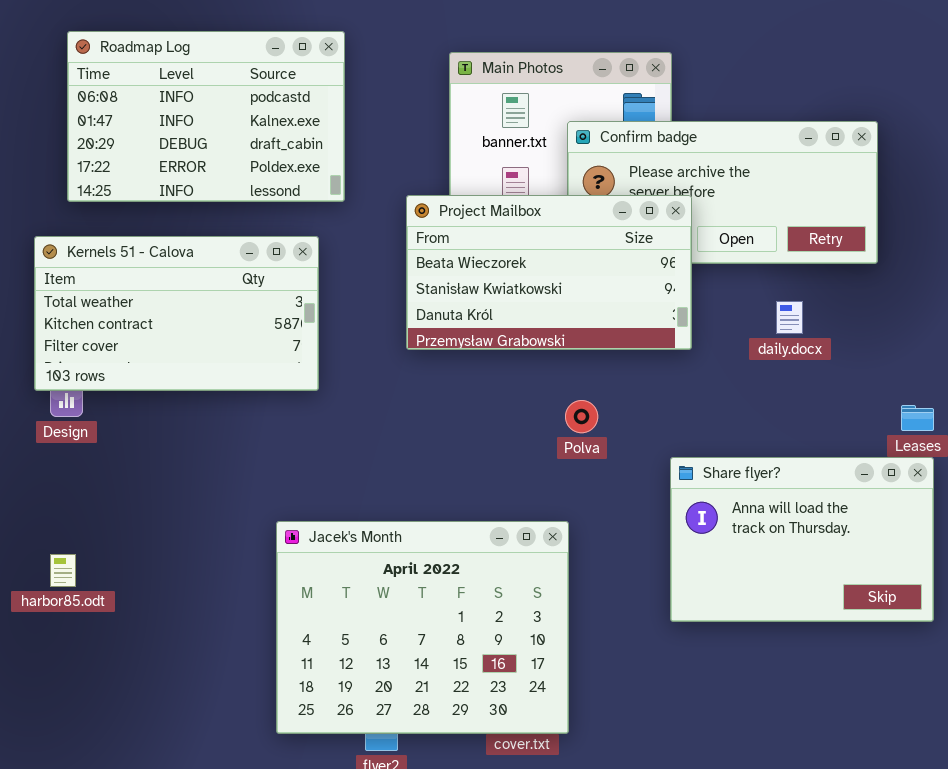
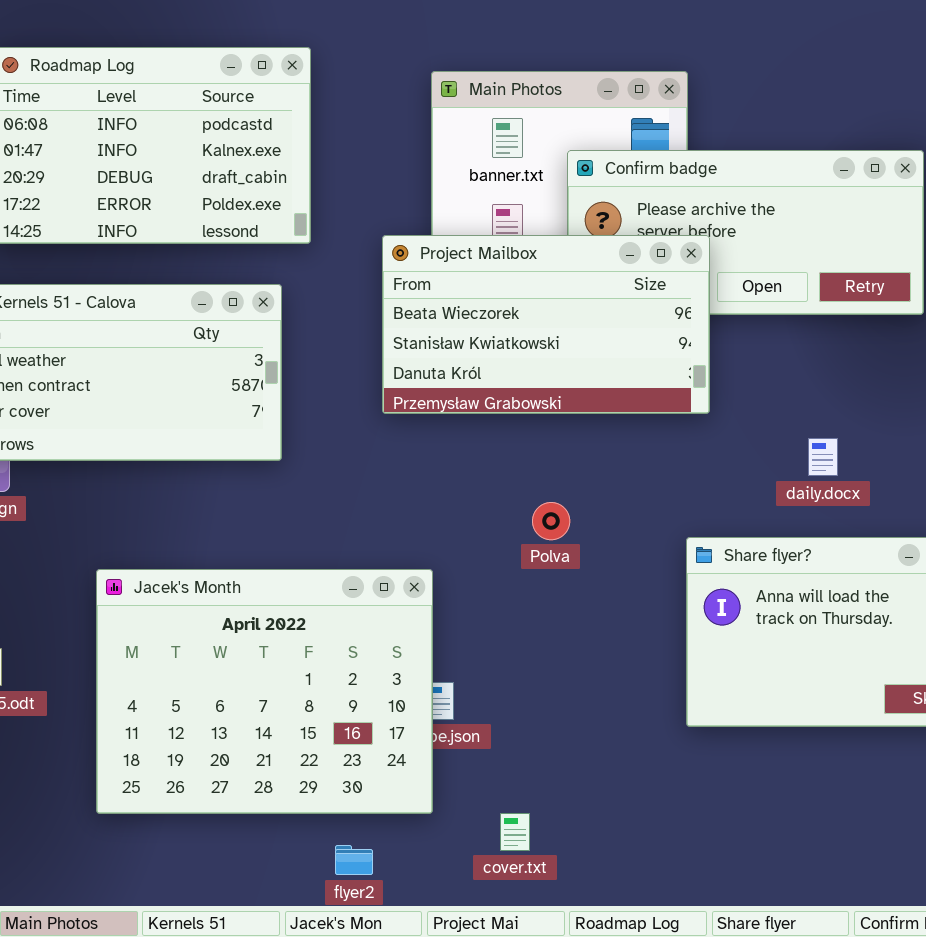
daily.docx: [776,301,803,334] -> [808,438,838,476], moved
Polva: [565,400,598,433] -> [532,502,570,540], moved
Jacek's Month: [276,521,569,734] -> [96,569,433,814], moved

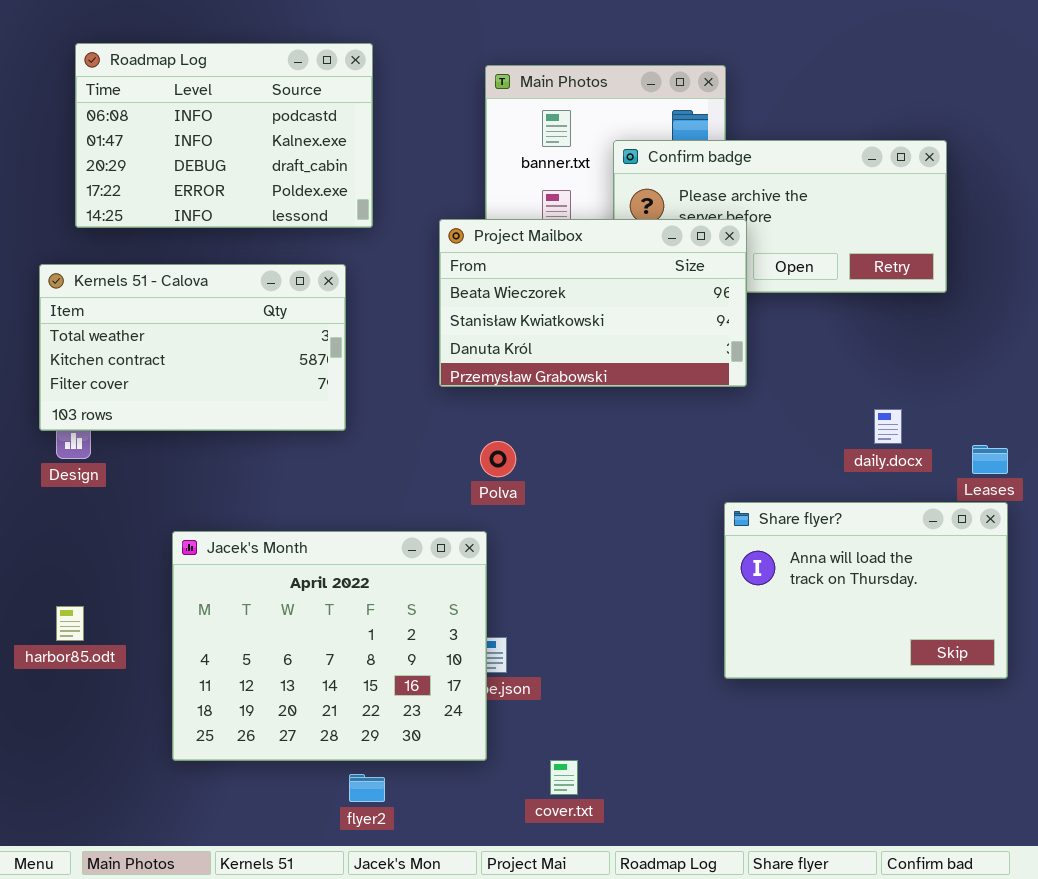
daily.docx: [808,438,838,476] -> [874,409,902,444], moved
Polva: [532,502,570,540] -> [480,441,516,477], moved
flyer2: [335,845,373,875] -> [349,774,385,802], moved

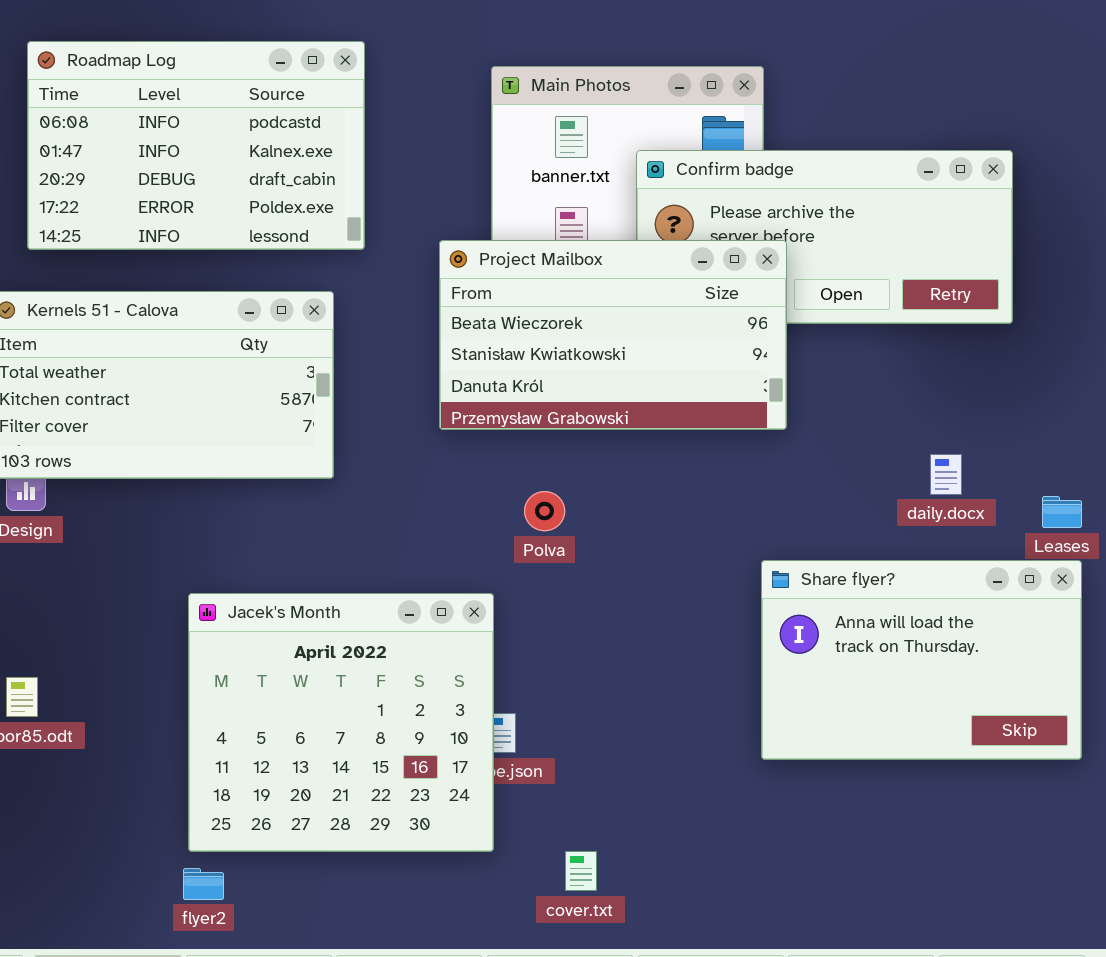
Polva: [480,441,516,477] -> [524,491,565,531], moved
Jacek's Month: [172,531,487,761] -> [188,593,494,852], resized
flyer2: [349,774,385,802] -> [183,868,224,900], moved

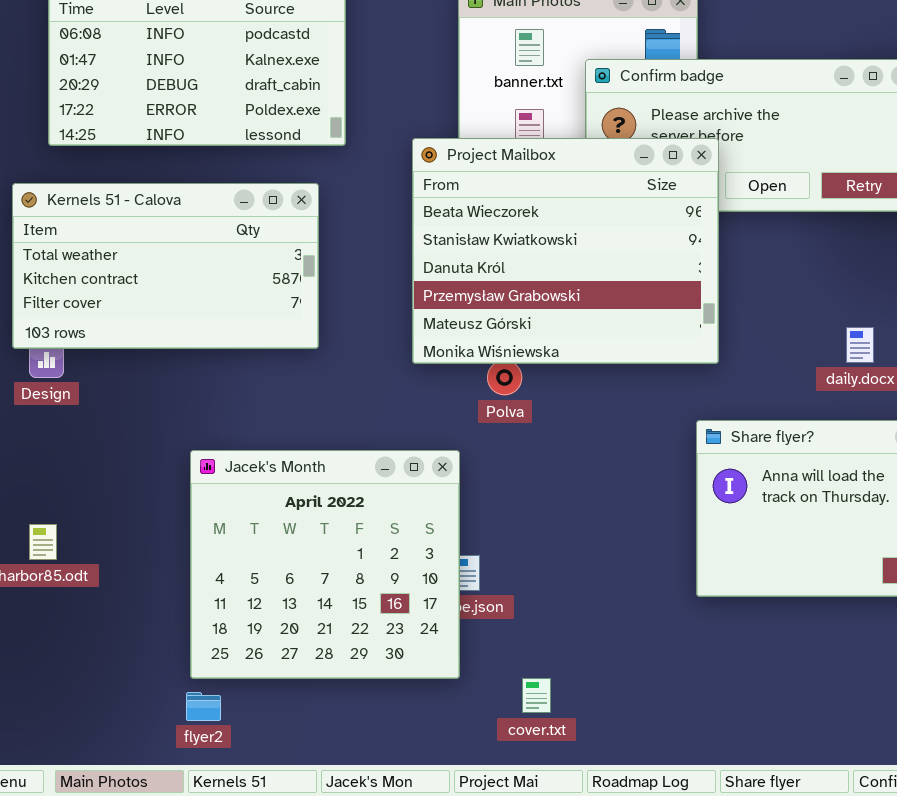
Project Mailbox: [439,240,787,430] -> [412,138,719,364], resized

